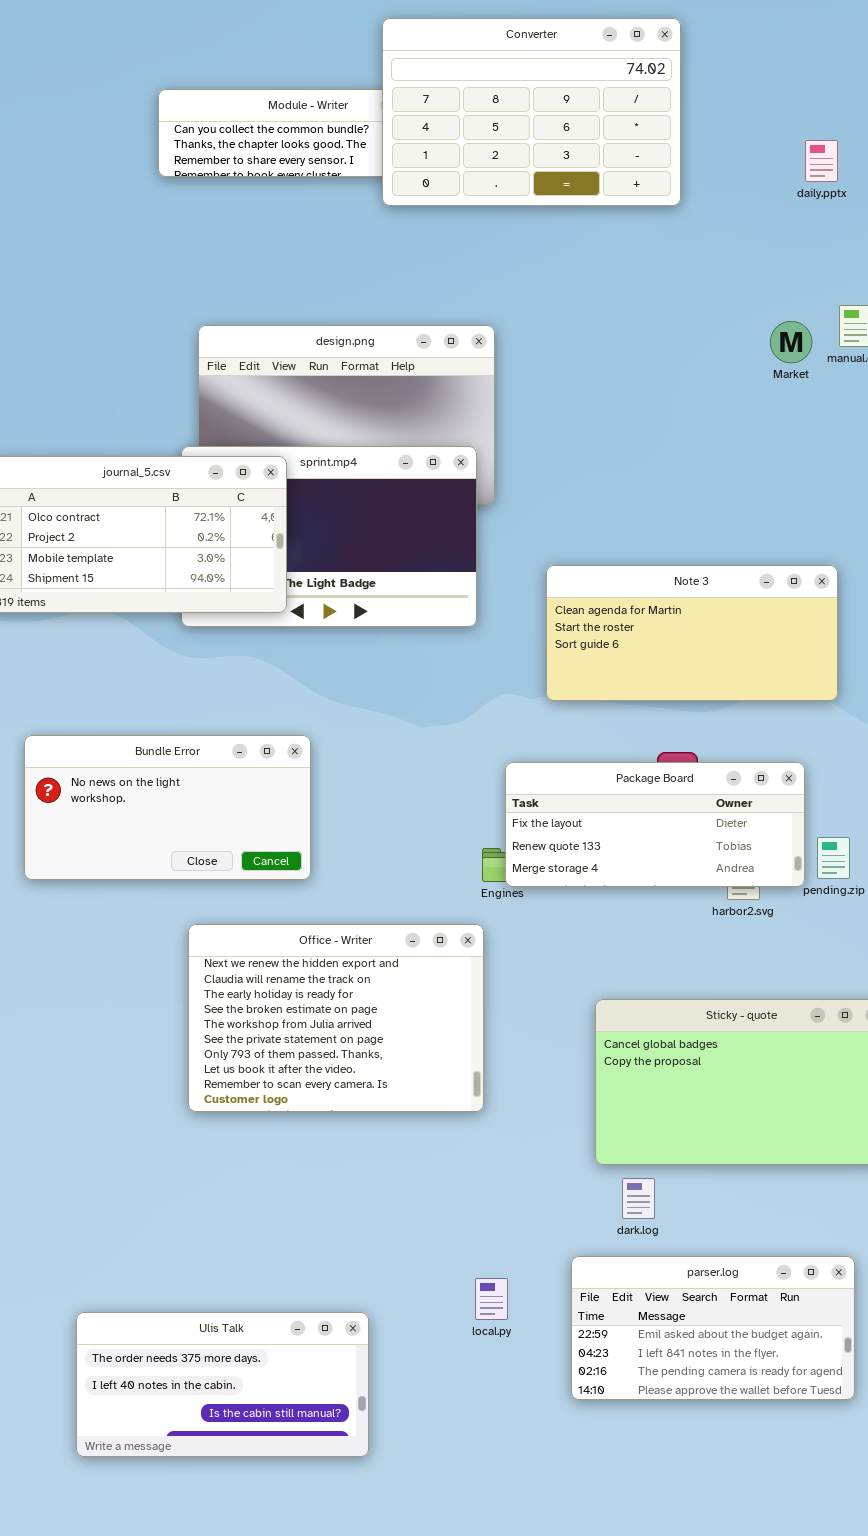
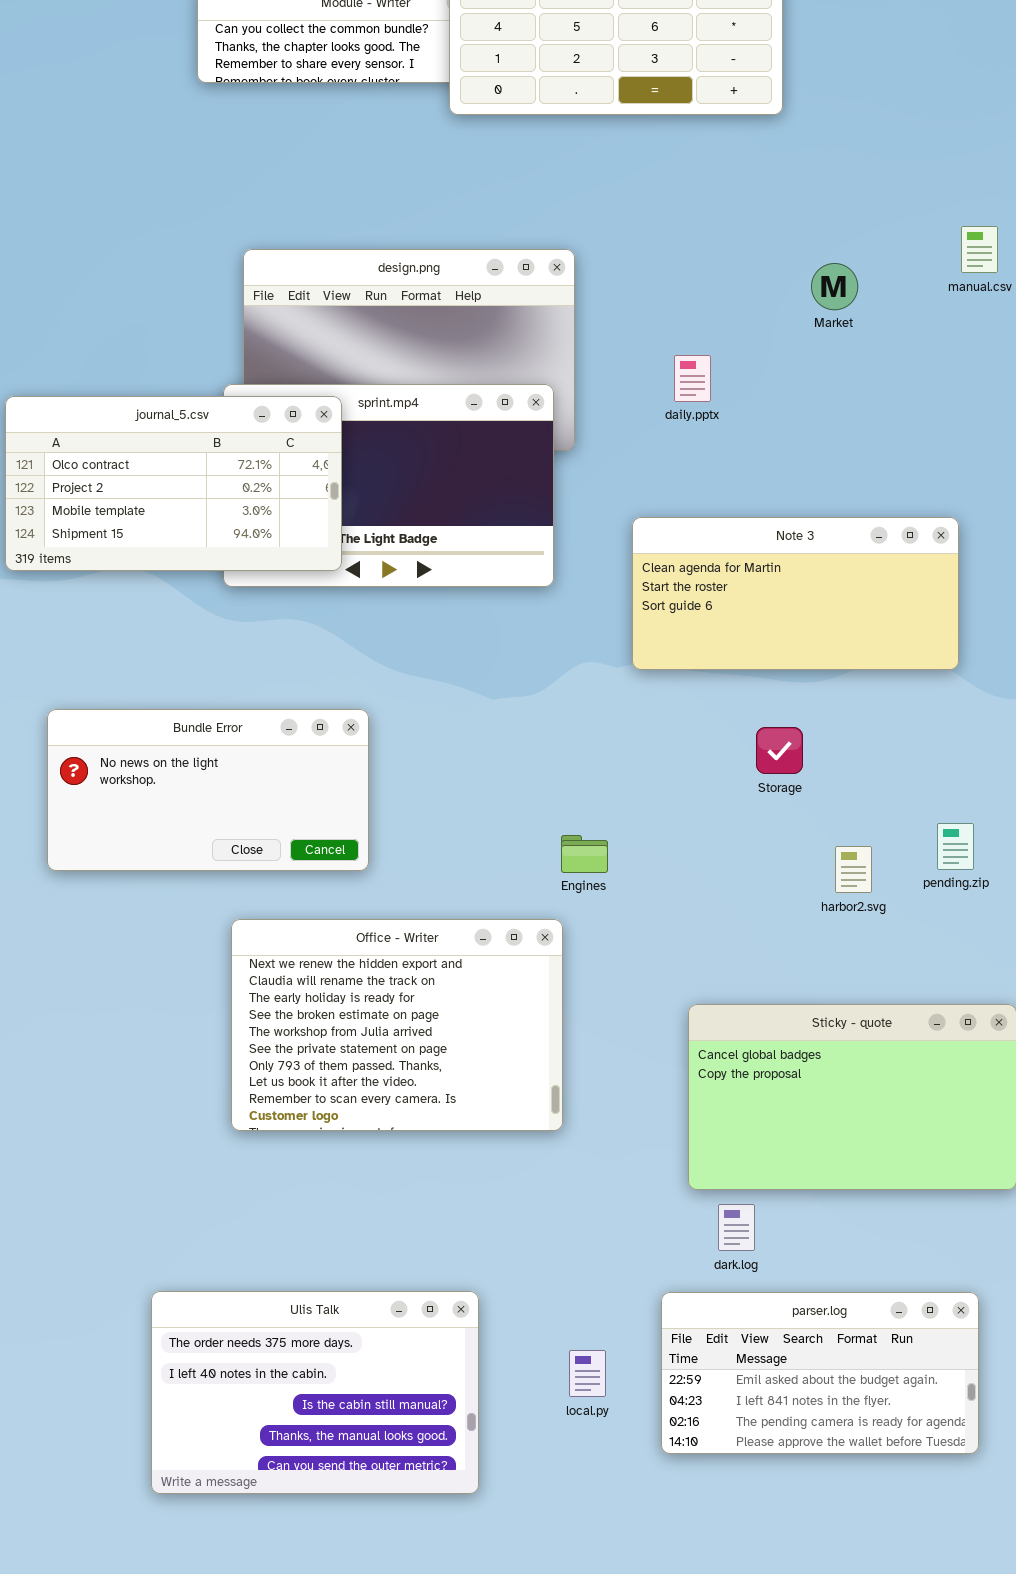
daily.pptx: [805,140,838,182] -> [674,355,711,402], moved
Market: [770,321,812,363] -> [811,263,858,310], moved
Package Board: [505,762,805,887] -> none, closed
local.py: [475,1278,508,1320] -> [569,1350,606,1397], moved
Ulis Talk: [76,1312,369,1457] -> [151,1291,479,1494], moved, resized

